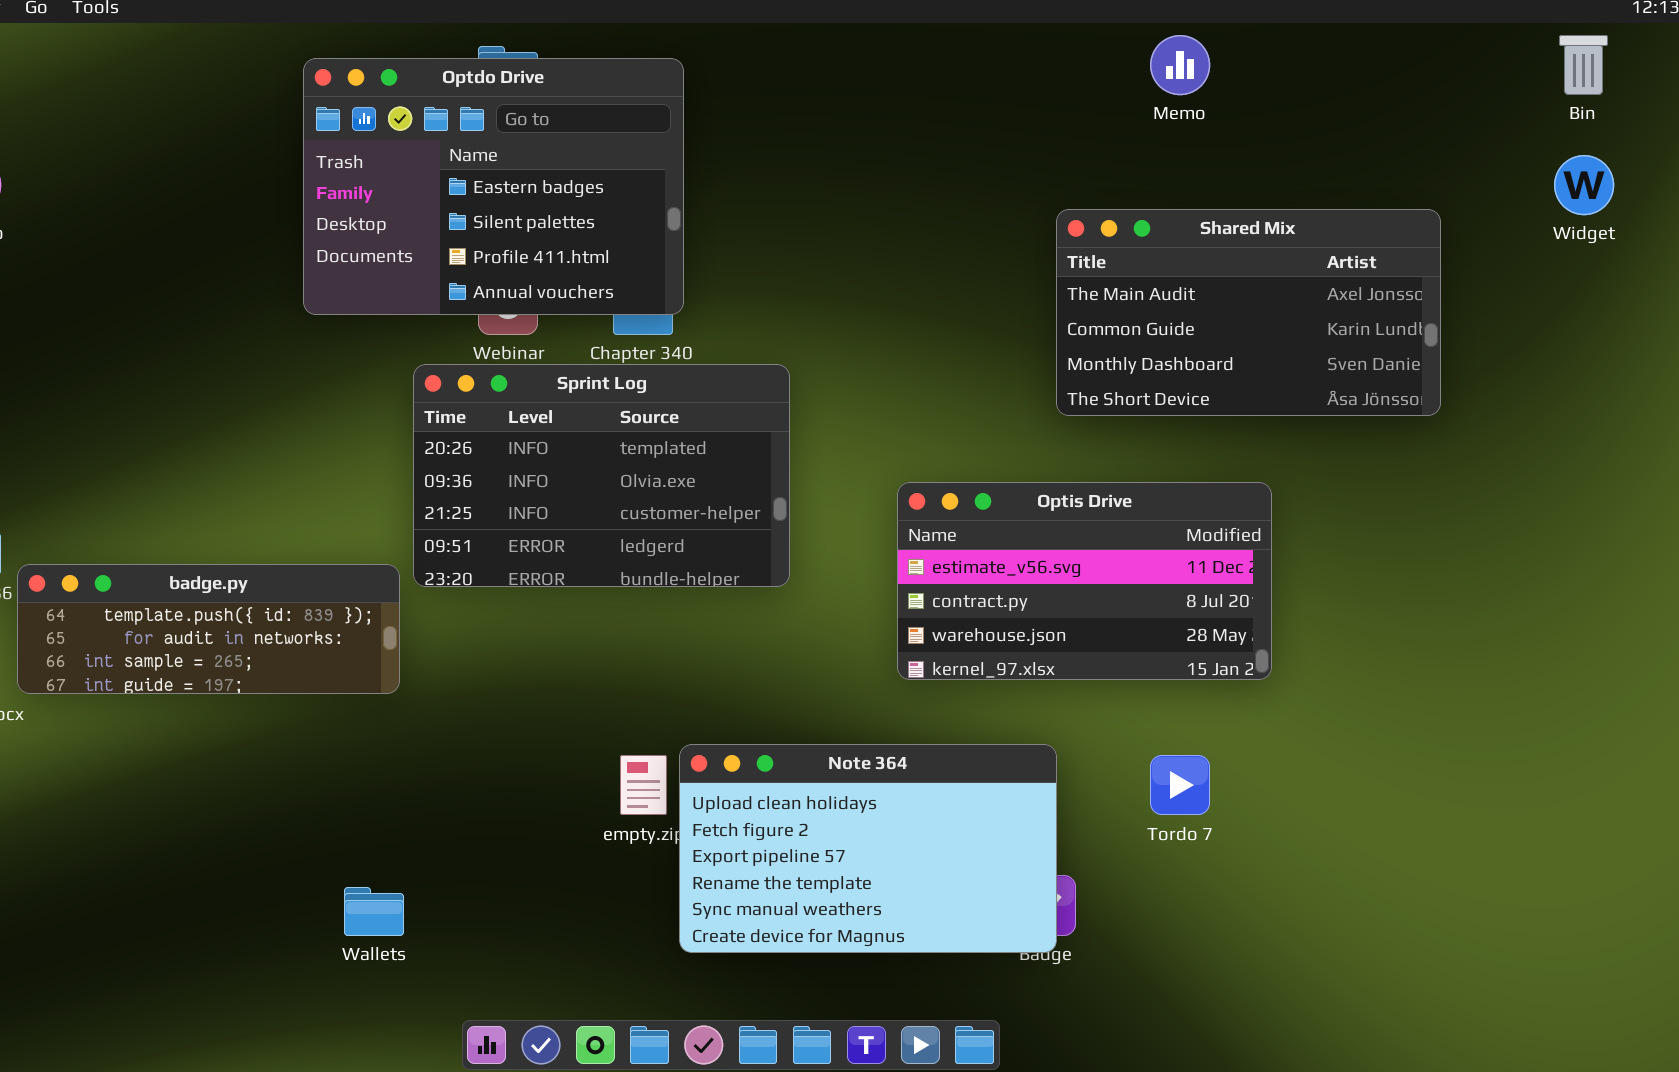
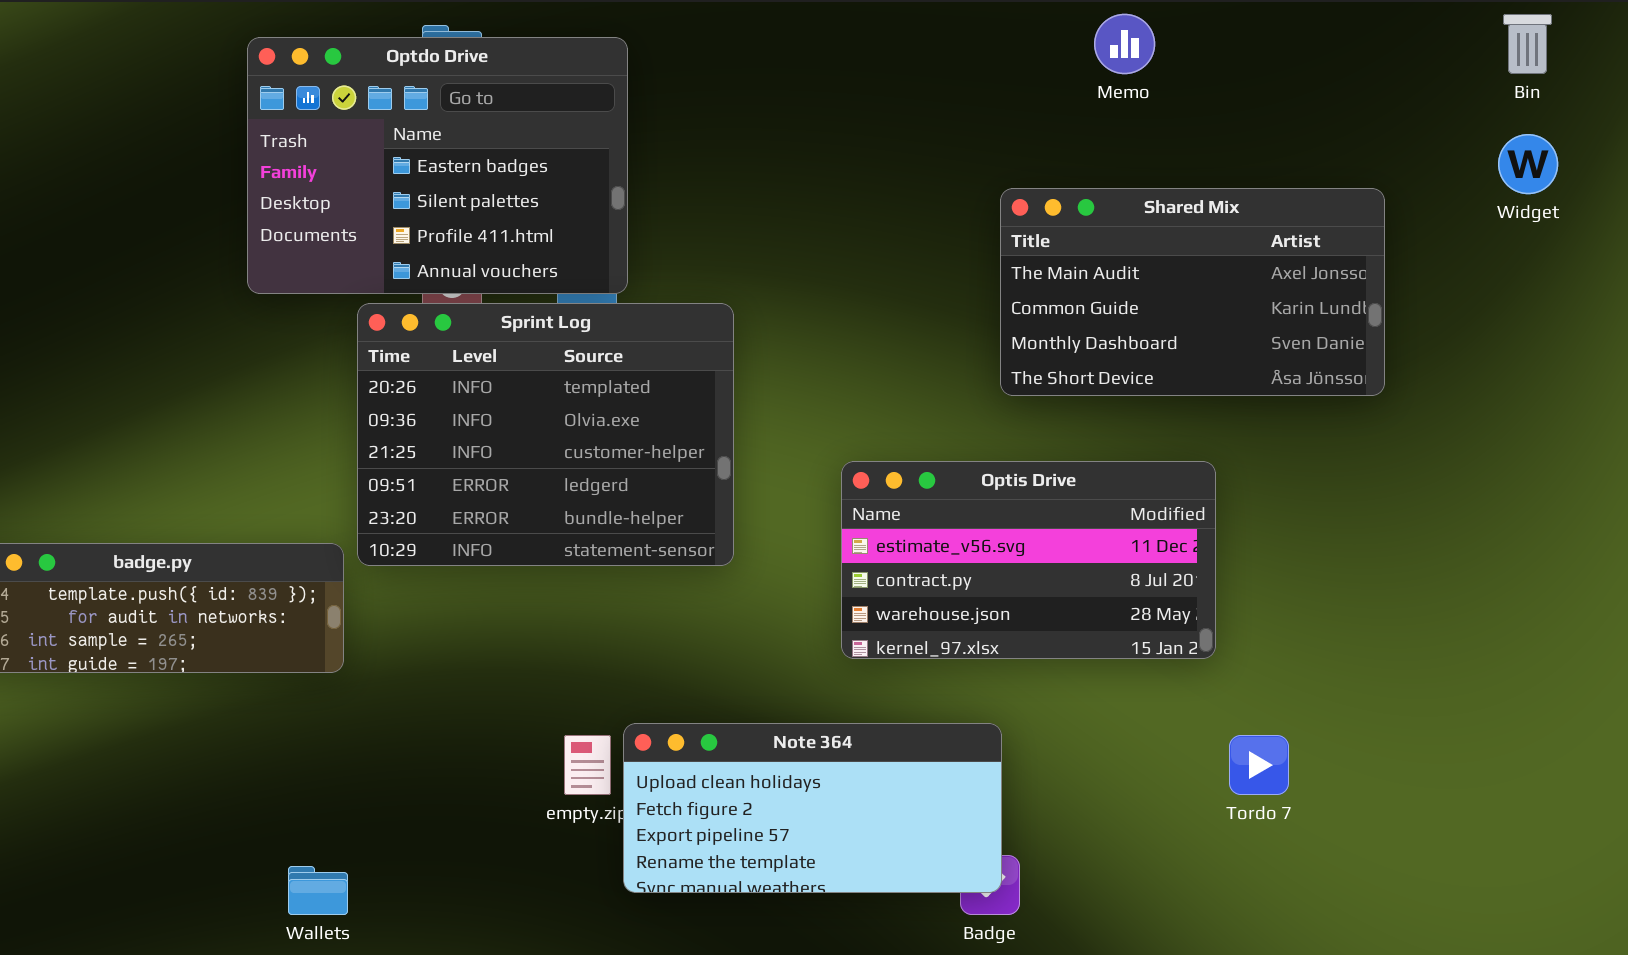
Sprint Log: [413,364,790,587] -> [357,303,734,566], resized
Note 364: [679,744,1057,953] -> [623,723,1002,893], resized
Tordo 7: [1150,755,1210,815] -> [1229,735,1289,795], moved

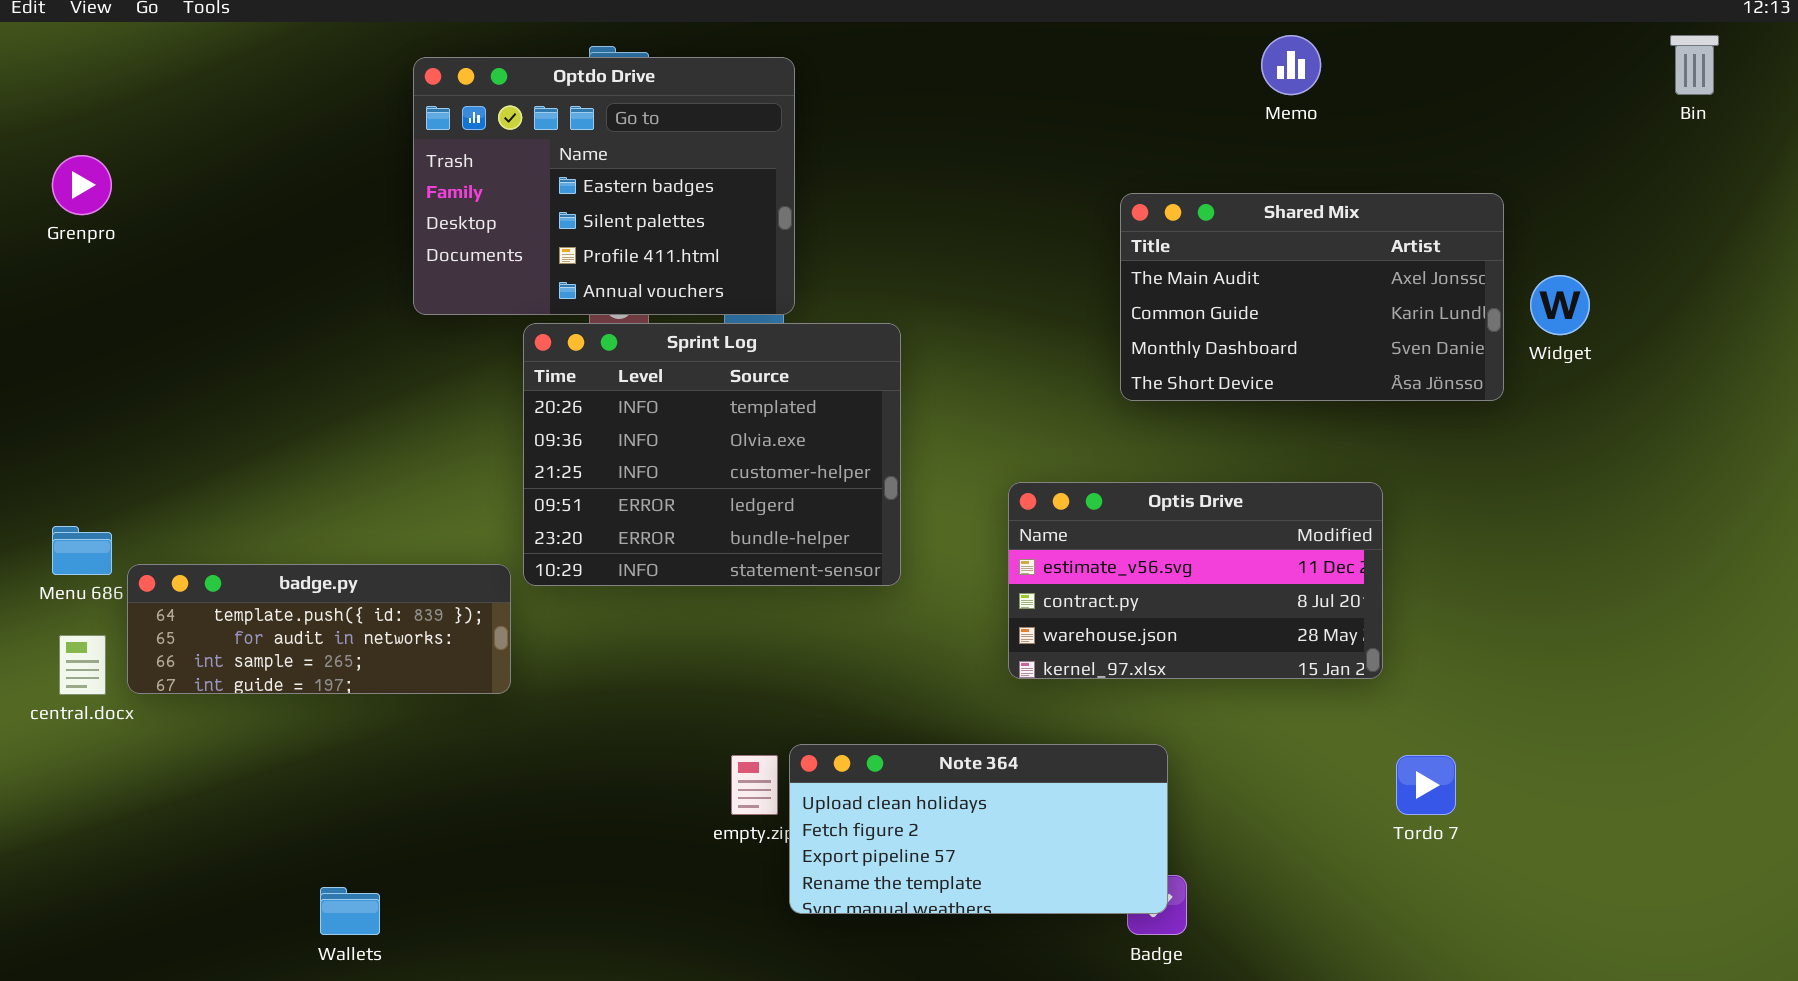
Widget: [1498,134,1558,194] -> [1530,275,1590,335], moved
Shared Mix: [1000,188,1385,396] -> [1120,193,1504,401], moved
Wallets: [288,866,348,915] -> [320,887,380,935], moved

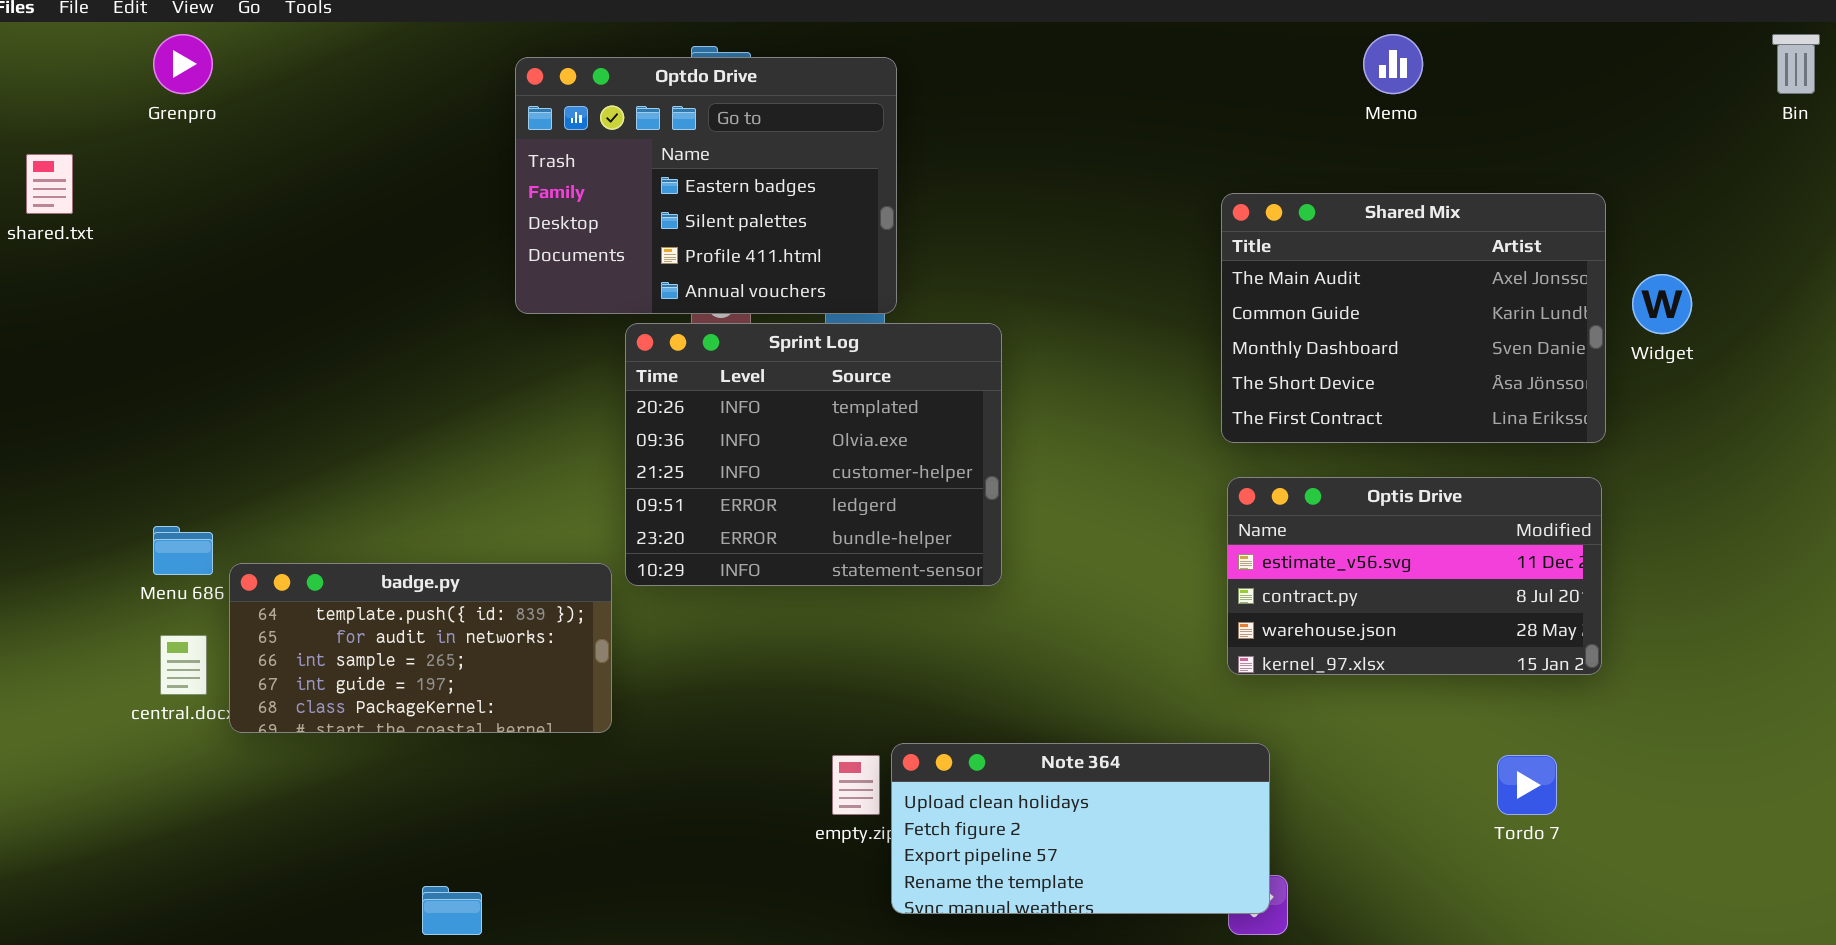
Grenpro: [52,155,112,215] -> [153,34,213,94], moved
Shared Mix: [1120,193,1504,401] -> [1221,193,1606,443], resized
Optis Drive: [1008,482,1383,679] -> [1227,477,1602,675], moved
badge.py: [127,564,511,694] -> [229,563,612,733], resized

